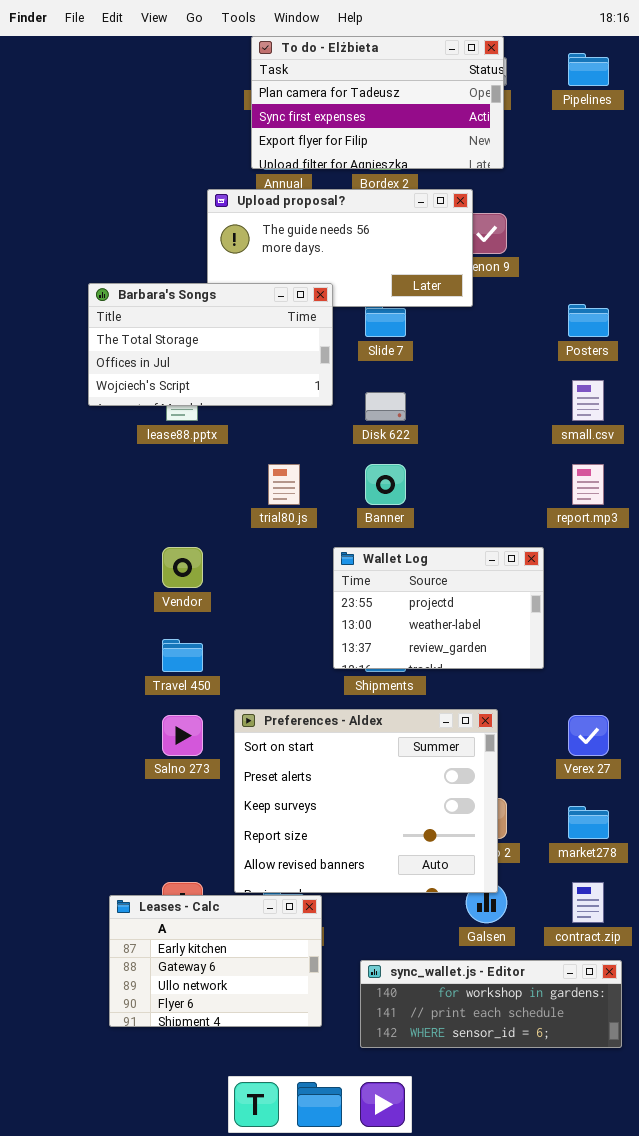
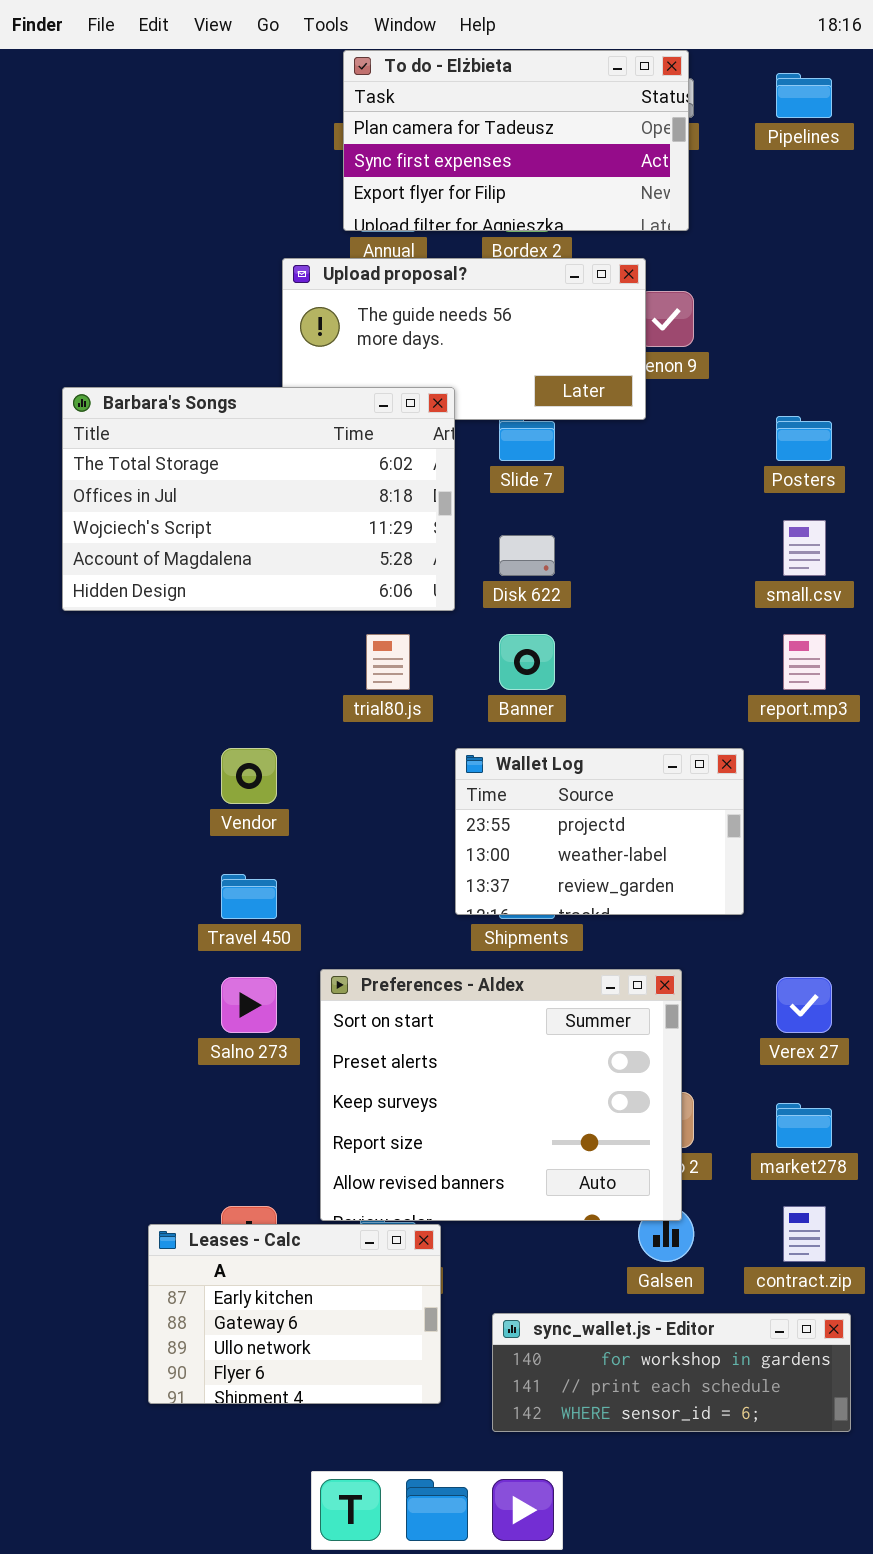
Barbara's Songs: [88,283,333,406] -> [62,387,455,611], resized

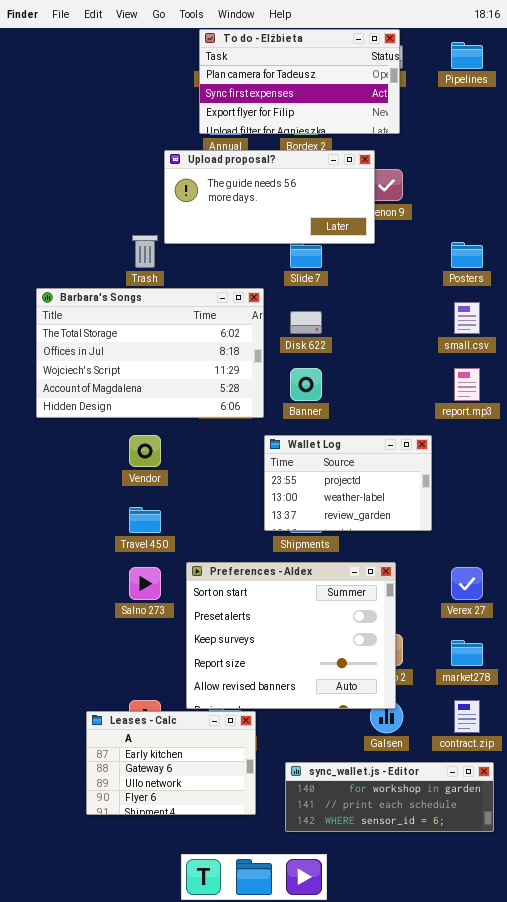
Barbara's Songs: [62,387,455,611] -> [36,288,264,418], moved

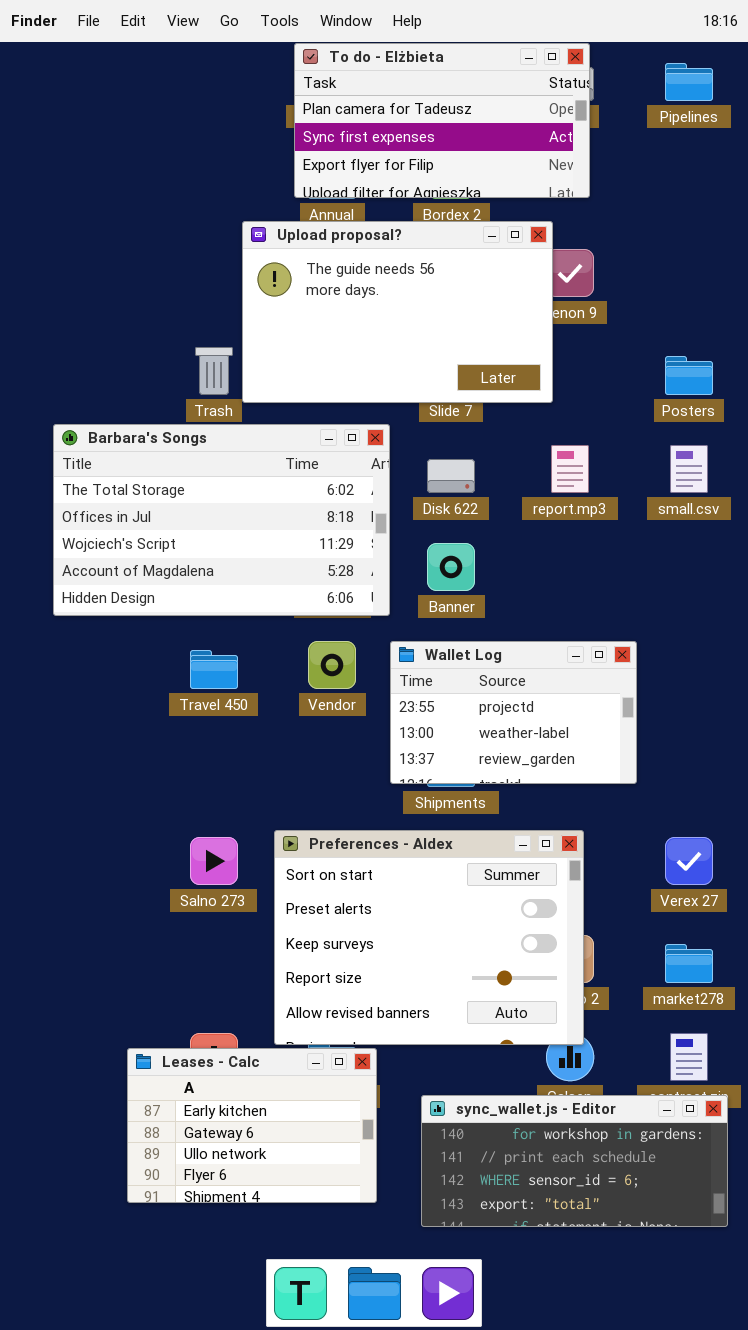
Upload proposal?: [164,150,375,244] -> [242,221,553,403], resized
report.mp3: [454,368,480,401] -> [551,445,589,493], moved
Vendor: [129,435,161,467] -> [308,641,356,689], moved
Travel 450: [129,507,161,533] -> [190,650,238,689], moved
sync_wallet.js - Editor: [285,762,494,832] -> [421,1095,728,1227], resized

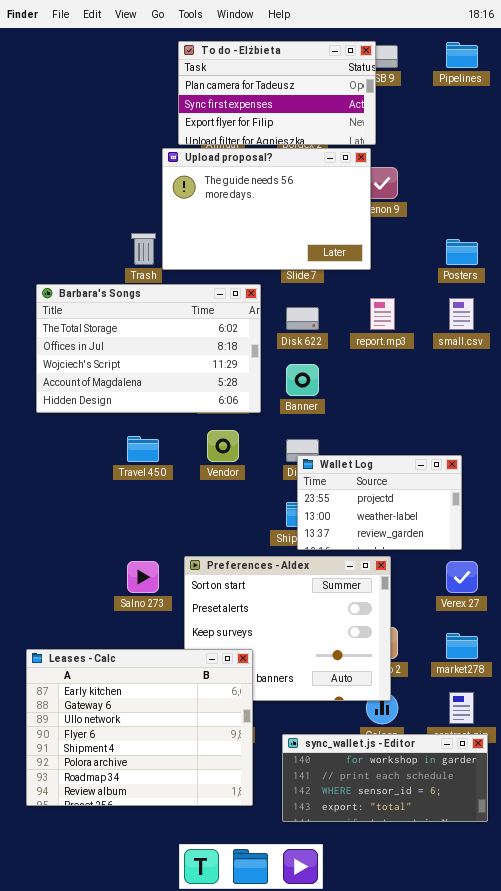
To do - Elżbieta: [294,43,590,198] -> [178,41,376,145], moved
Wallet Log: [390,641,637,784] -> [297,455,462,550], moved
Leases - Calc: [127,1048,377,1203] -> [26,649,253,806], resized

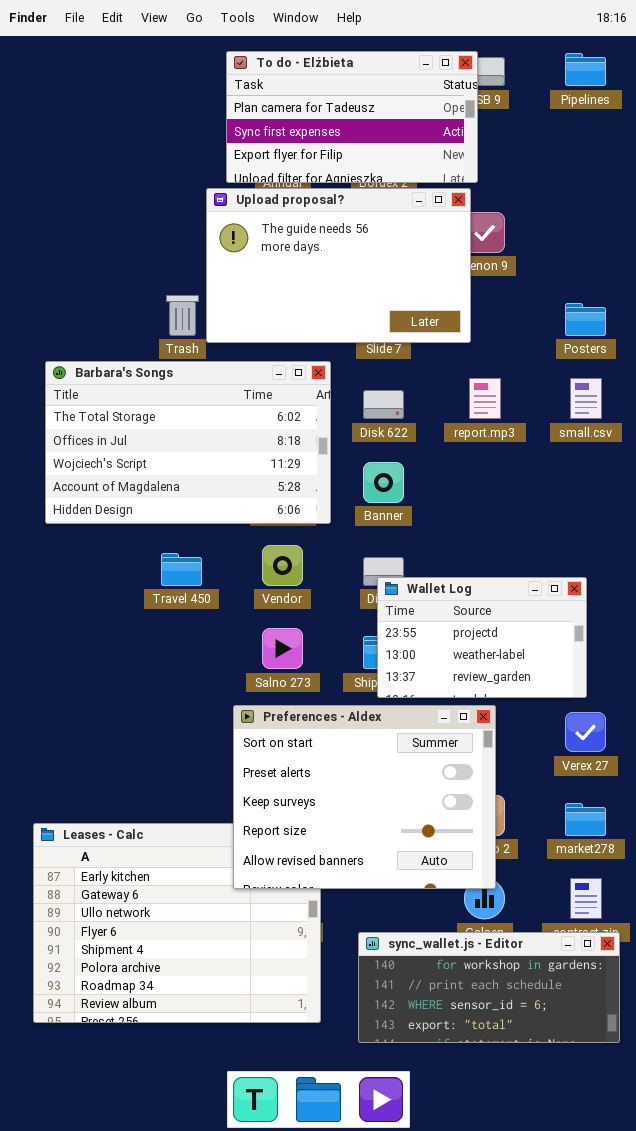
Preferences - Aldex: [184,556,391,701] -> [233,705,496,889], raised
Salno 273: [127,561,159,593] -> [262,628,303,669], moved

